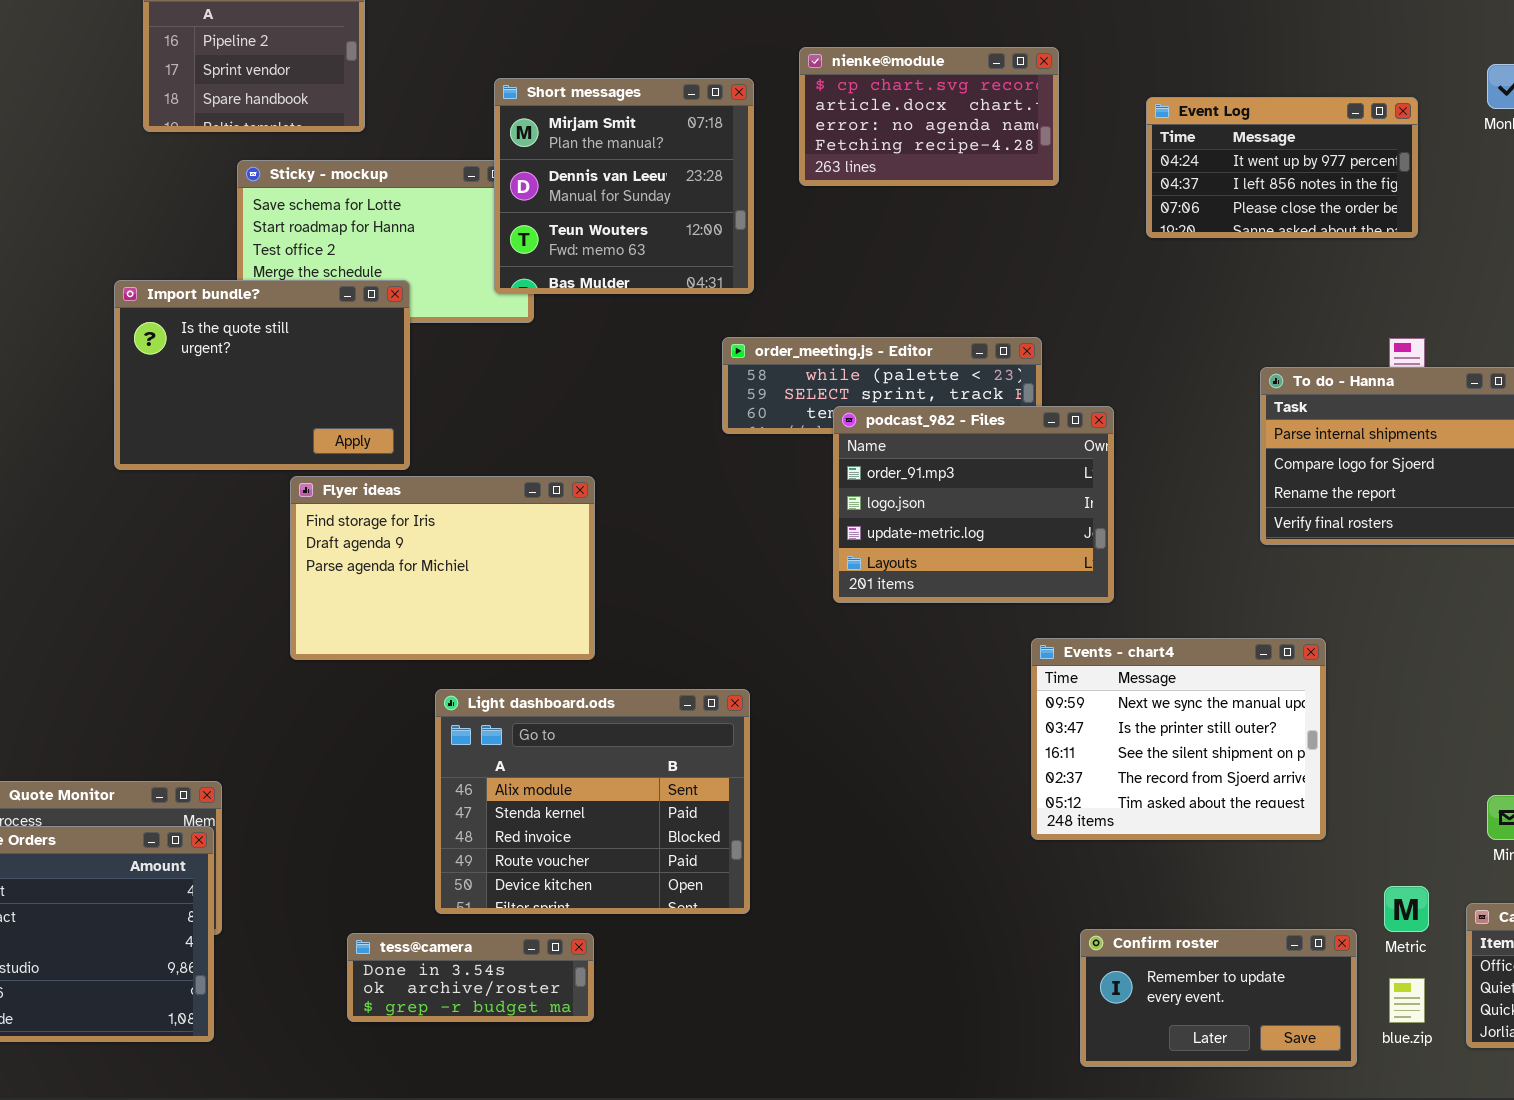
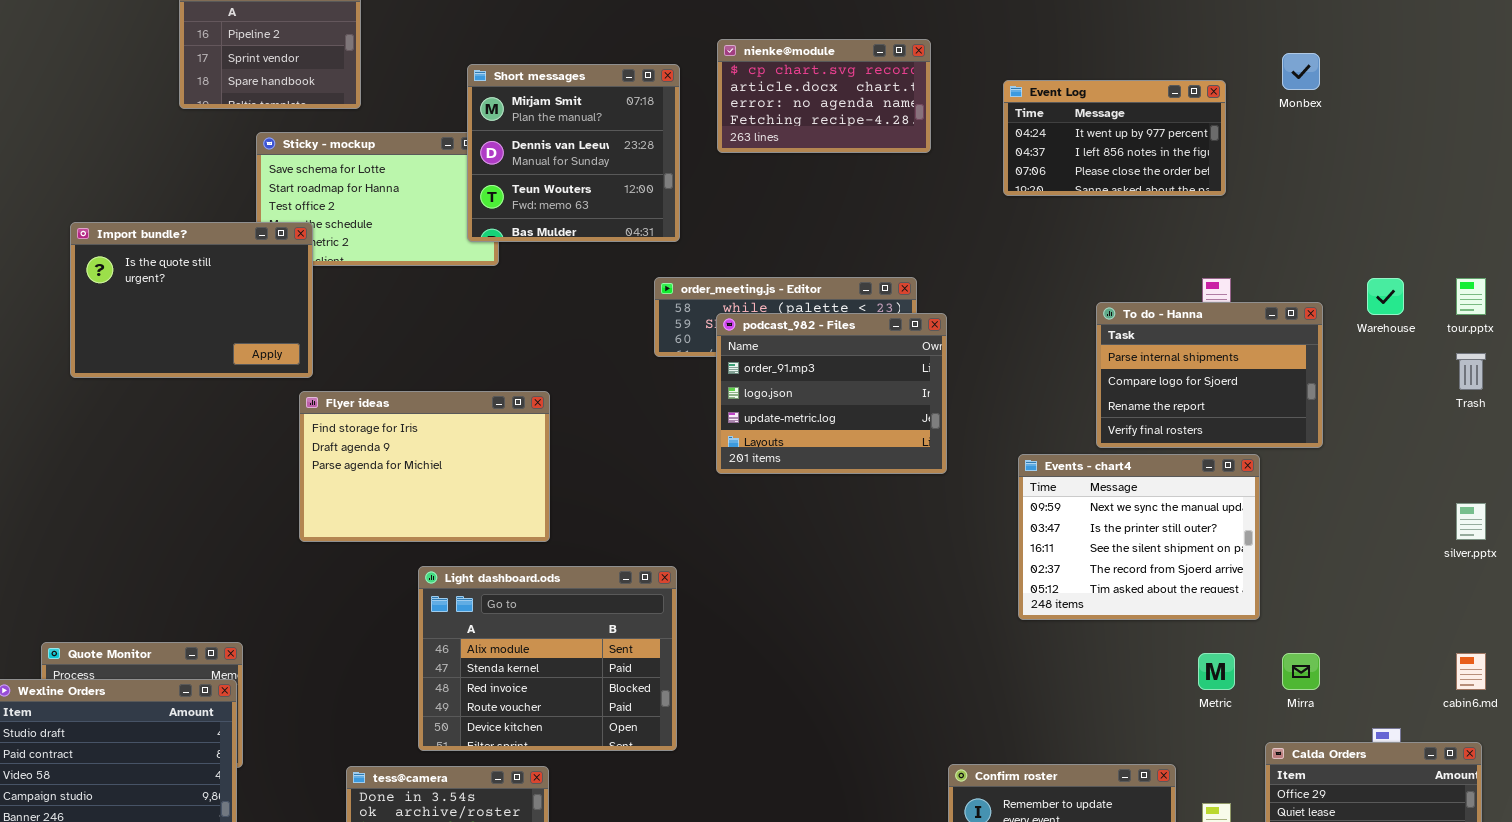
Import bundle?: [114,280,410,470] -> [70,222,313,378], moved
podcast_982 - Files: [833,406,1114,603] -> [716,313,947,474], moved
Events - chart4: [1031,638,1326,840] -> [1018,454,1260,620], moved
Metric: [1384,886,1429,932] -> [1198,653,1235,690], moved

